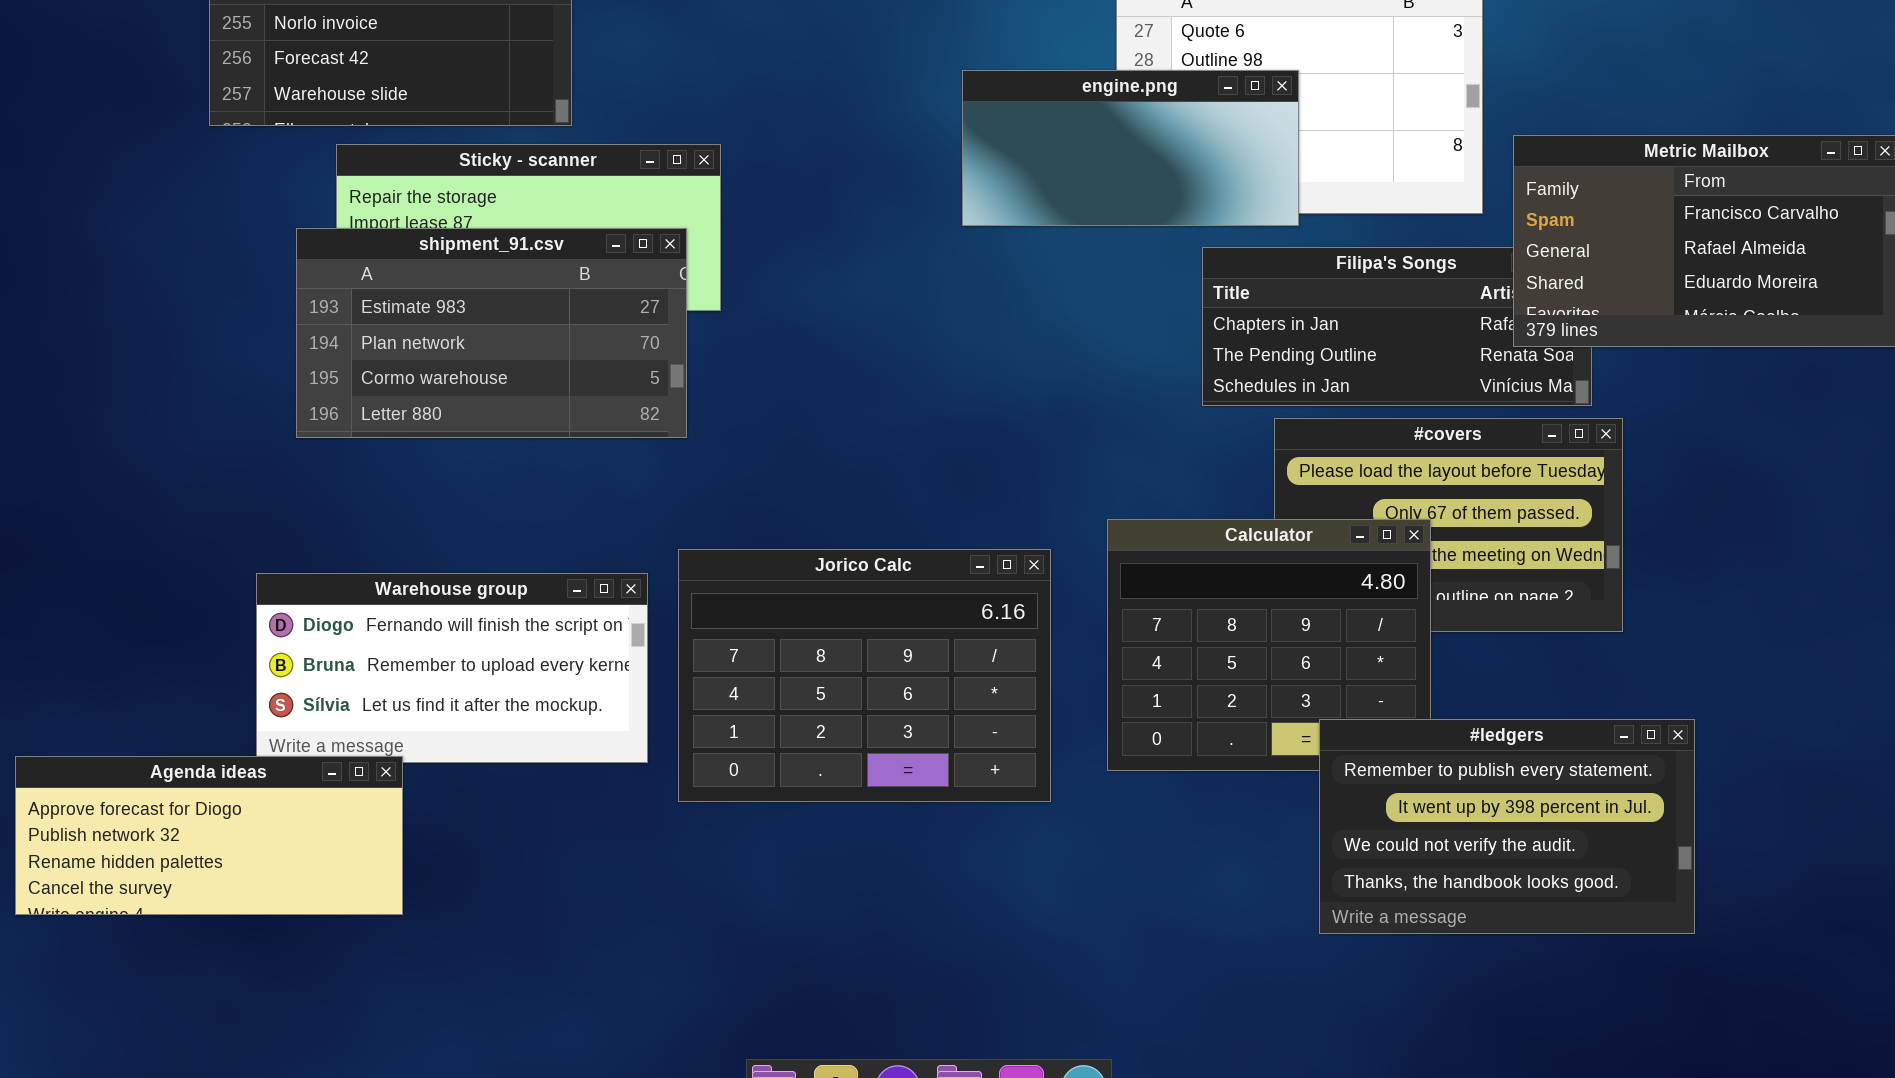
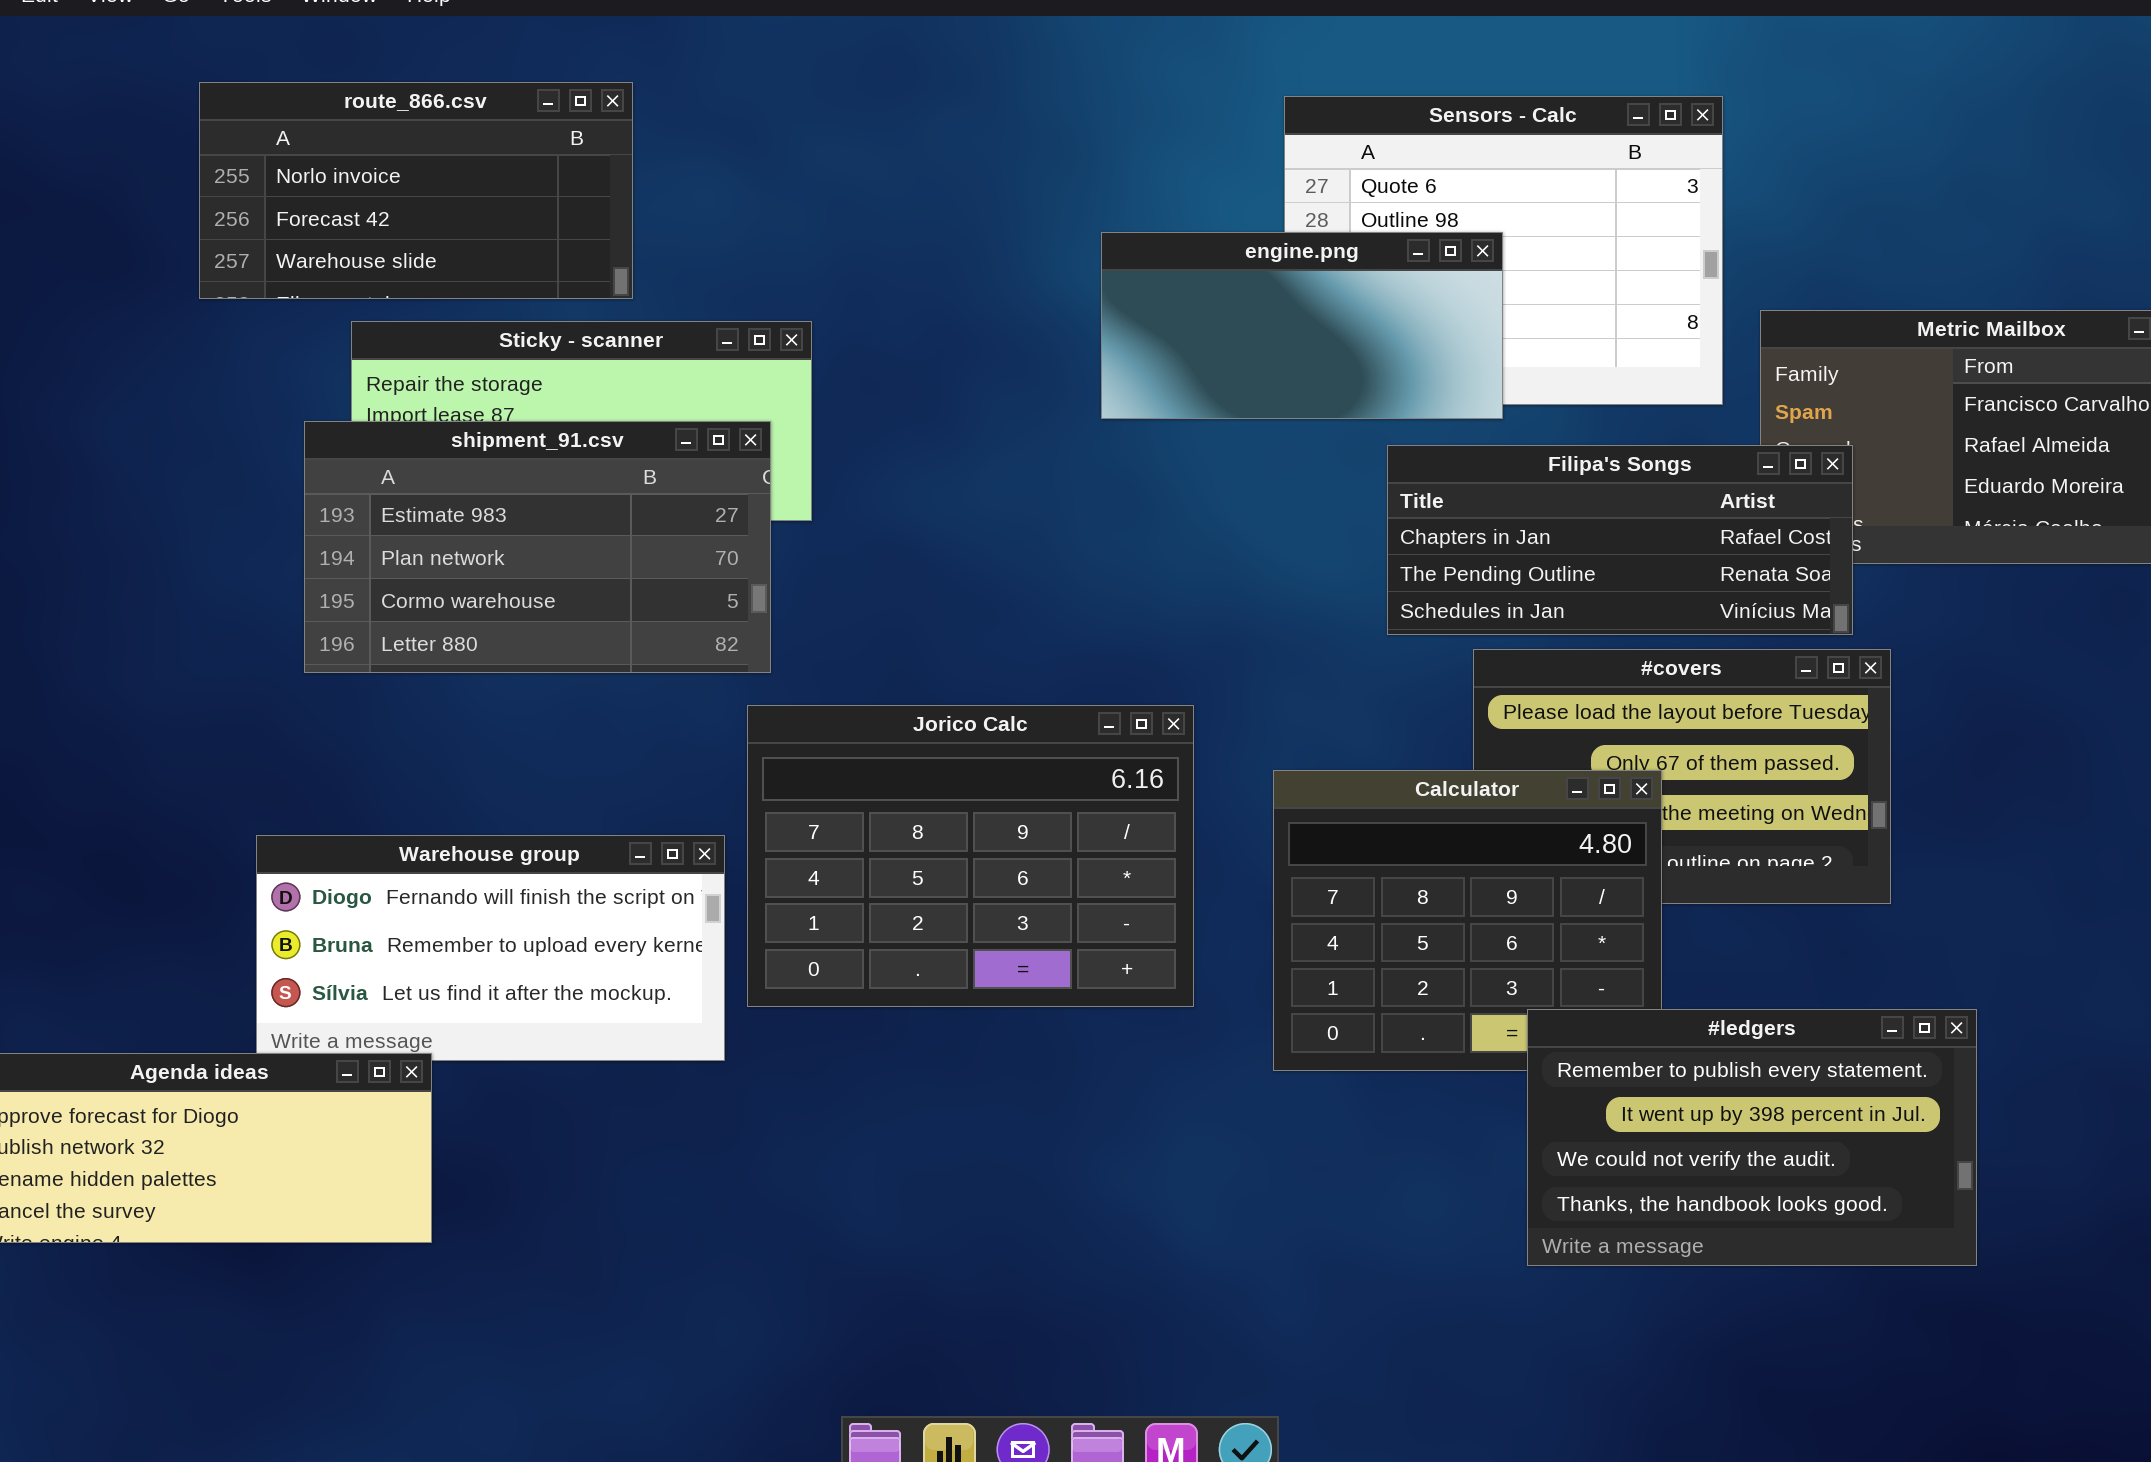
Filipa's Songs: [1202,247,1592,406] -> [1387,445,1853,635], raised
Jorico Calc: [678,549,1051,802] -> [747,705,1194,1007], moved

